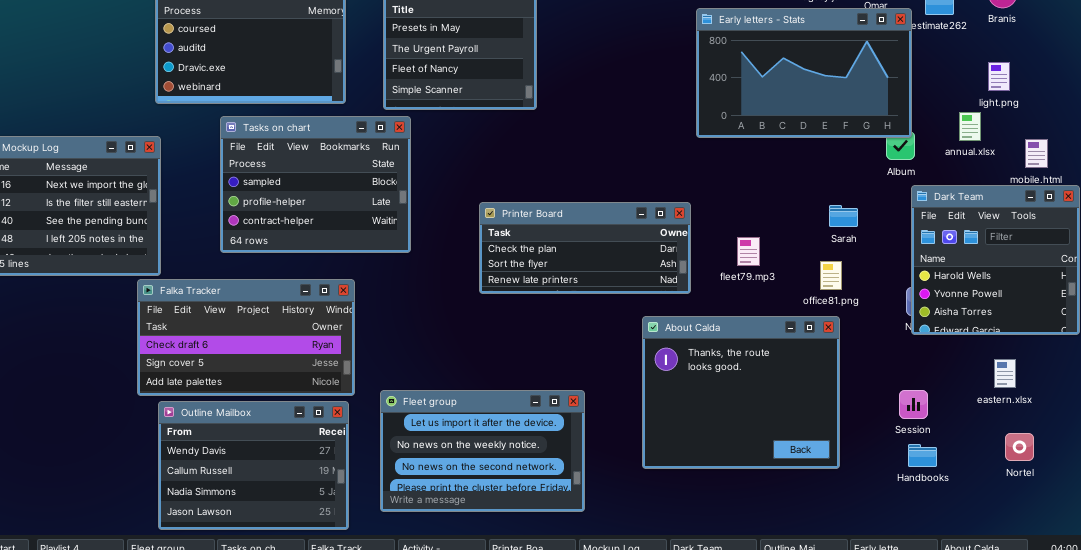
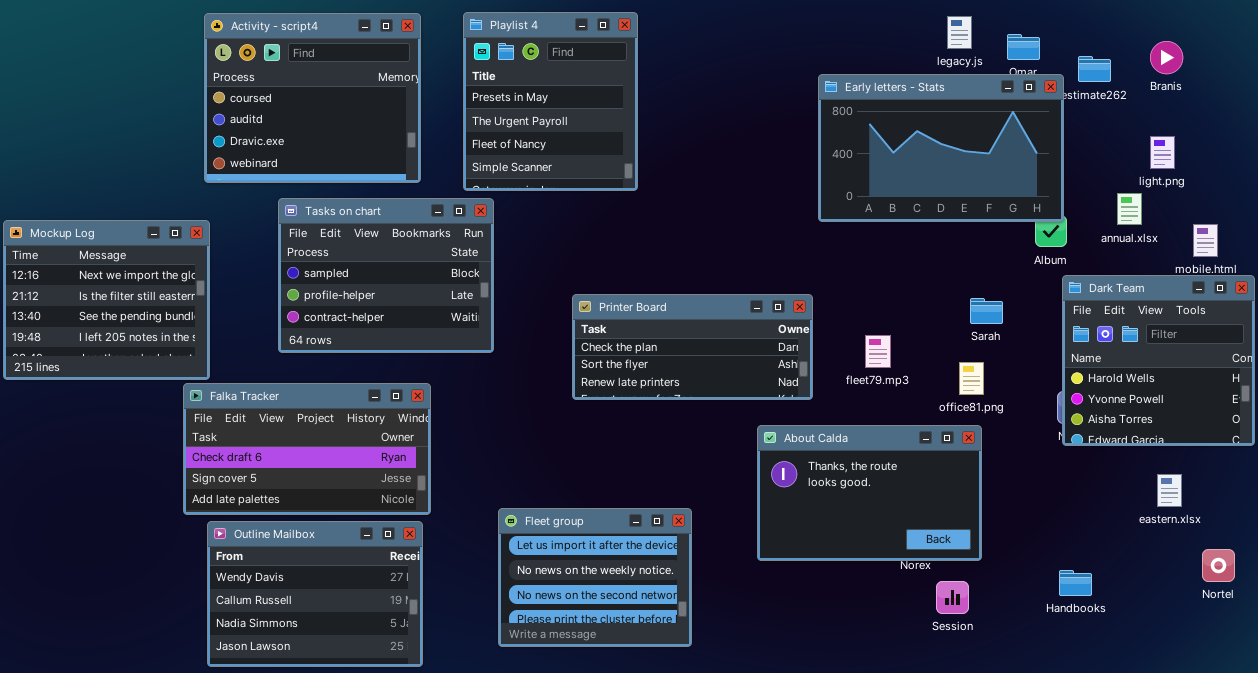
About Calda: [642,316,840,469] -> [757,425,982,561], resized
Fleet group: [380,390,585,512] -> [498,508,692,647], resized
Session: [899,390,928,419] -> [936,581,969,614], moved
Nortel: [1005,433,1034,461] -> [1202,549,1235,582], moved

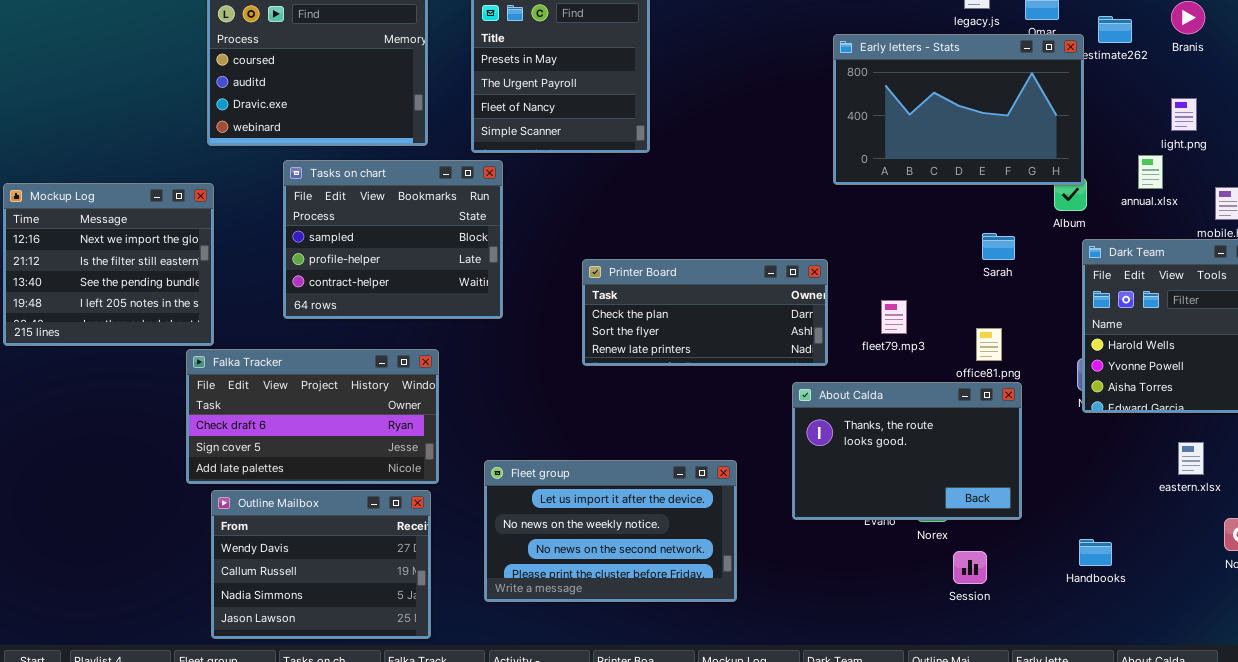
Sarah: [970,298,1003,324] -> [982,233,1015,260], moved
About Calda: [757,425,982,561] -> [792,382,1022,520], moved
Fleet group: [498,508,692,647] -> [484,460,737,602], moved, resized

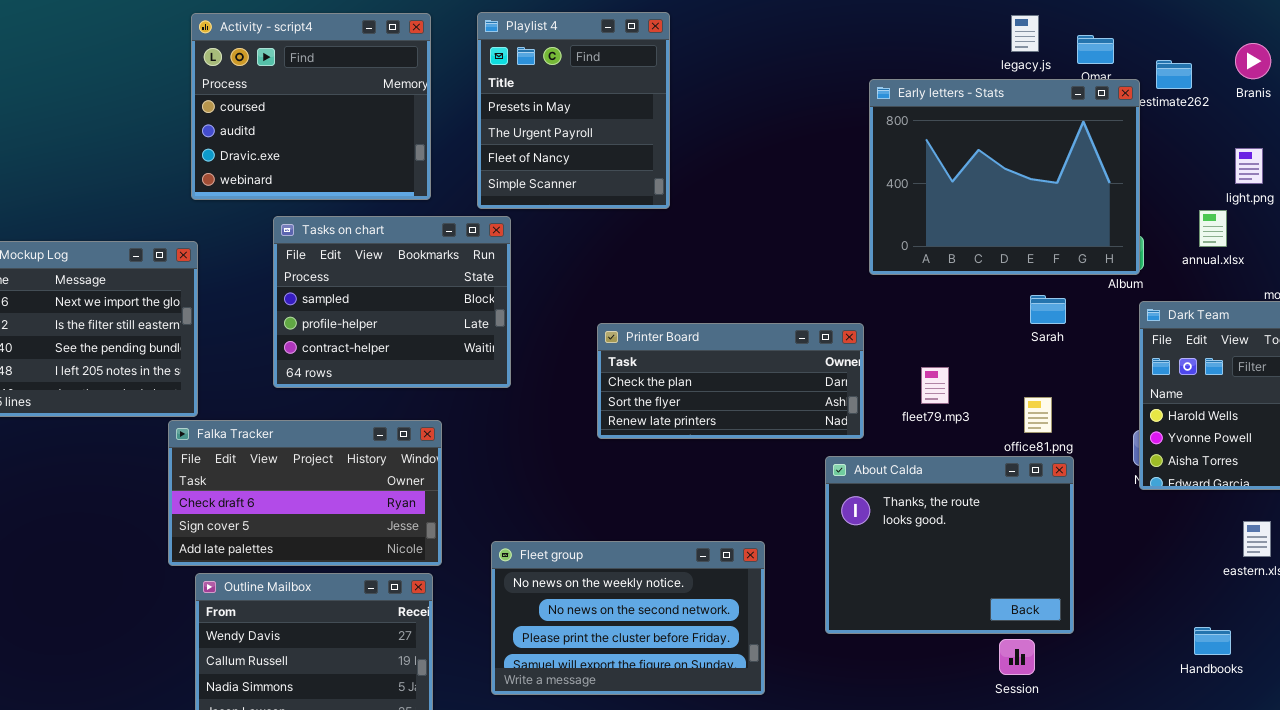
Early letters - Stats: [833,34,1084,185] -> [869,79,1140,275], resized
About Calda: [792,382,1022,520] -> [825,456,1074,634], resized
Fleet group: [484,460,737,602] -> [491,541,765,695], scrolled down 1 row
Handbooks: [1079,539,1112,566] -> [1194,627,1231,655], moved

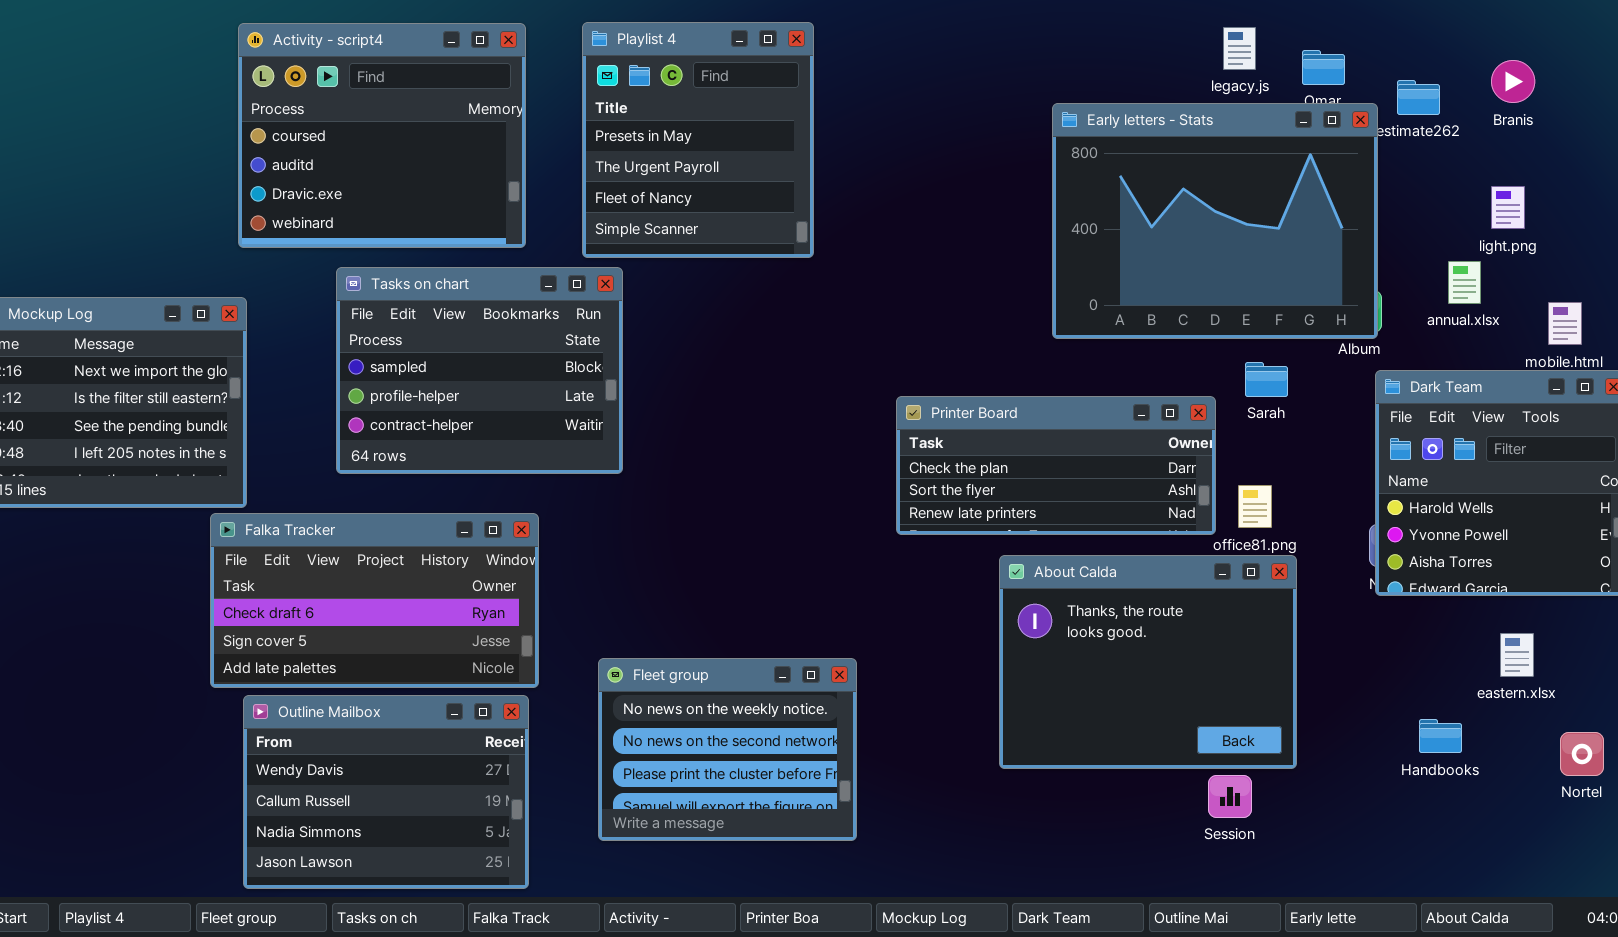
Printer Board: [597,323,864,439] -> [896,396,1216,535], moved
Fleet group: [491,541,765,695] -> [598,658,857,841], resized
Handbooks: [1194,627,1231,655] -> [1419,719,1462,753], moved

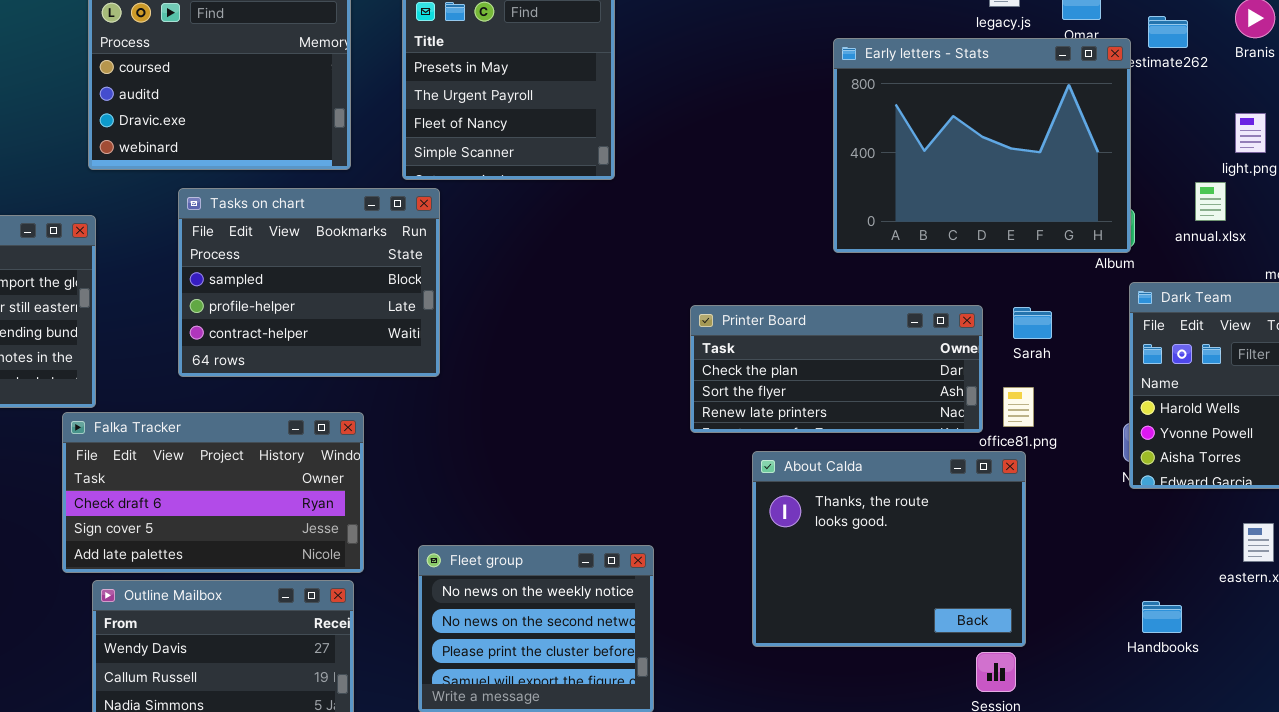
Sarah: [1245,362,1288,397] -> [1013,307,1052,339], moved
About Calda: [999,555,1297,769] -> [752,451,1026,647], moved
Handbooks: [1419,719,1462,753] -> [1142,601,1182,633], moved

